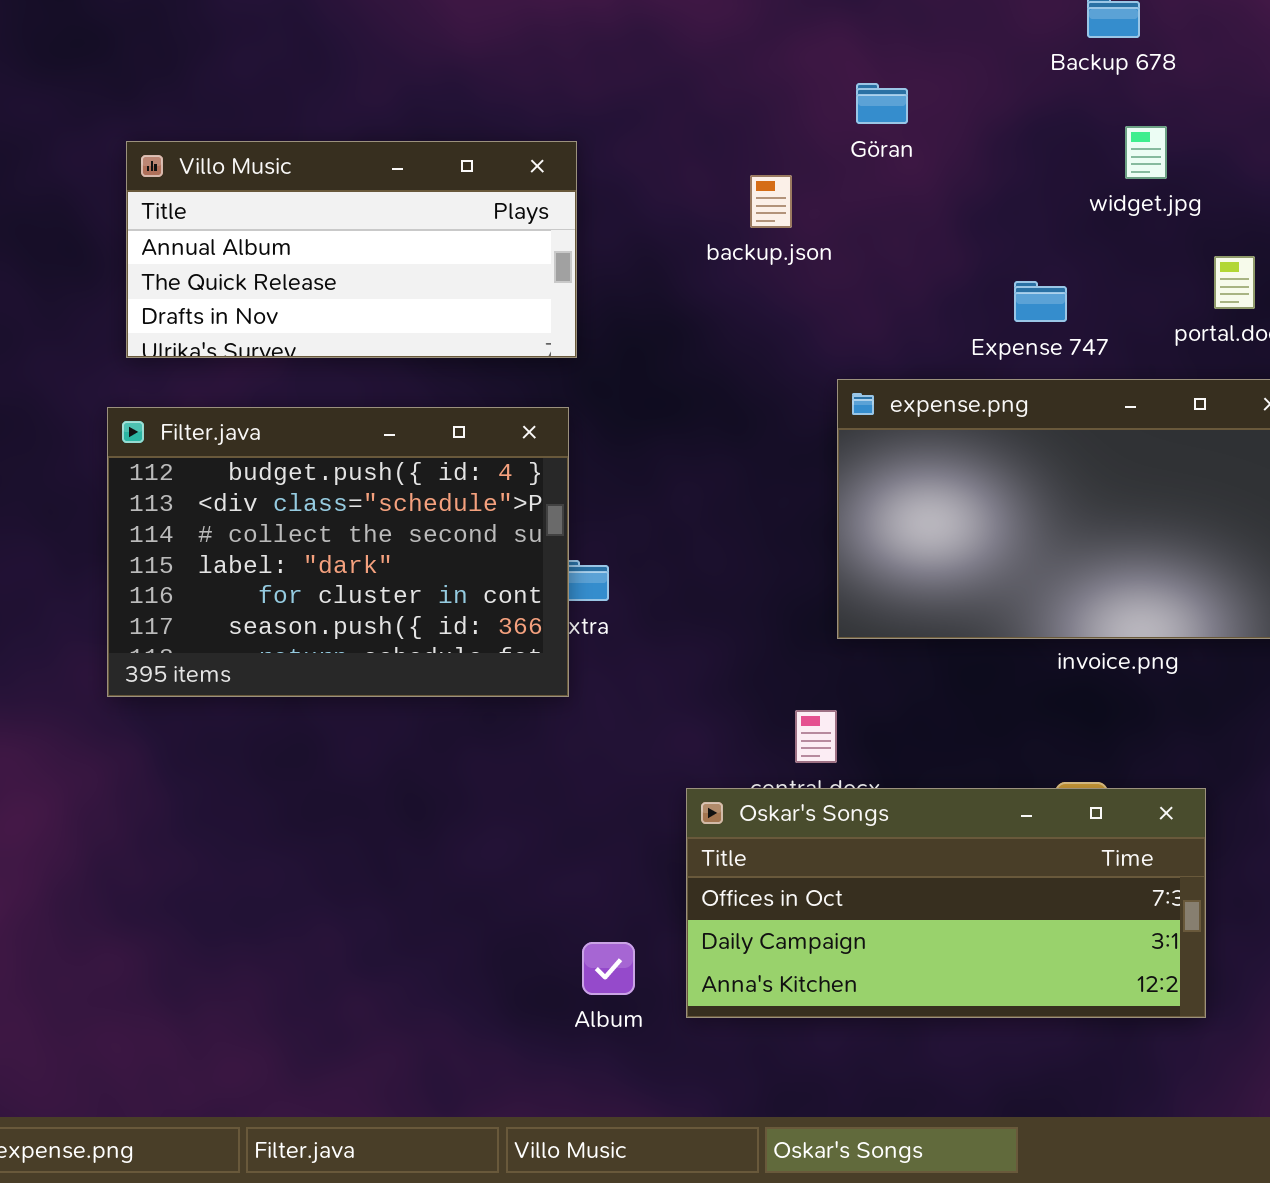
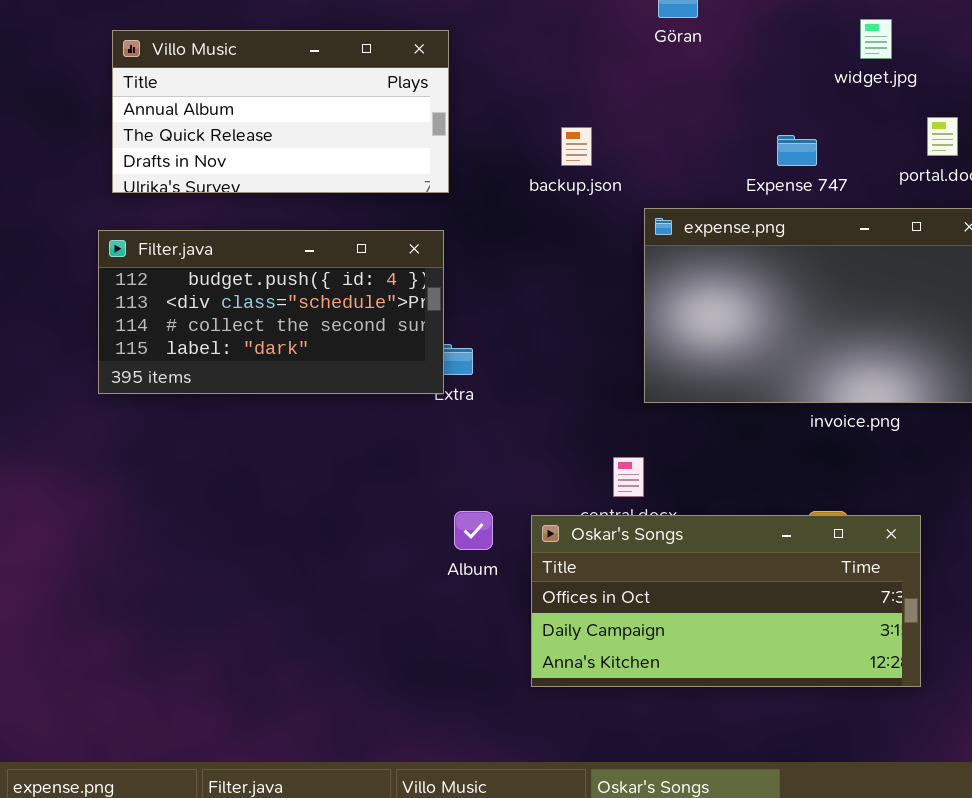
backup.json: [750,175,792,228] -> [561,127,592,166], moved
Filter.java: [107,407,569,697] -> [98,230,444,394], resized
Album: [582,942,635,995] -> [454,511,493,550], moved

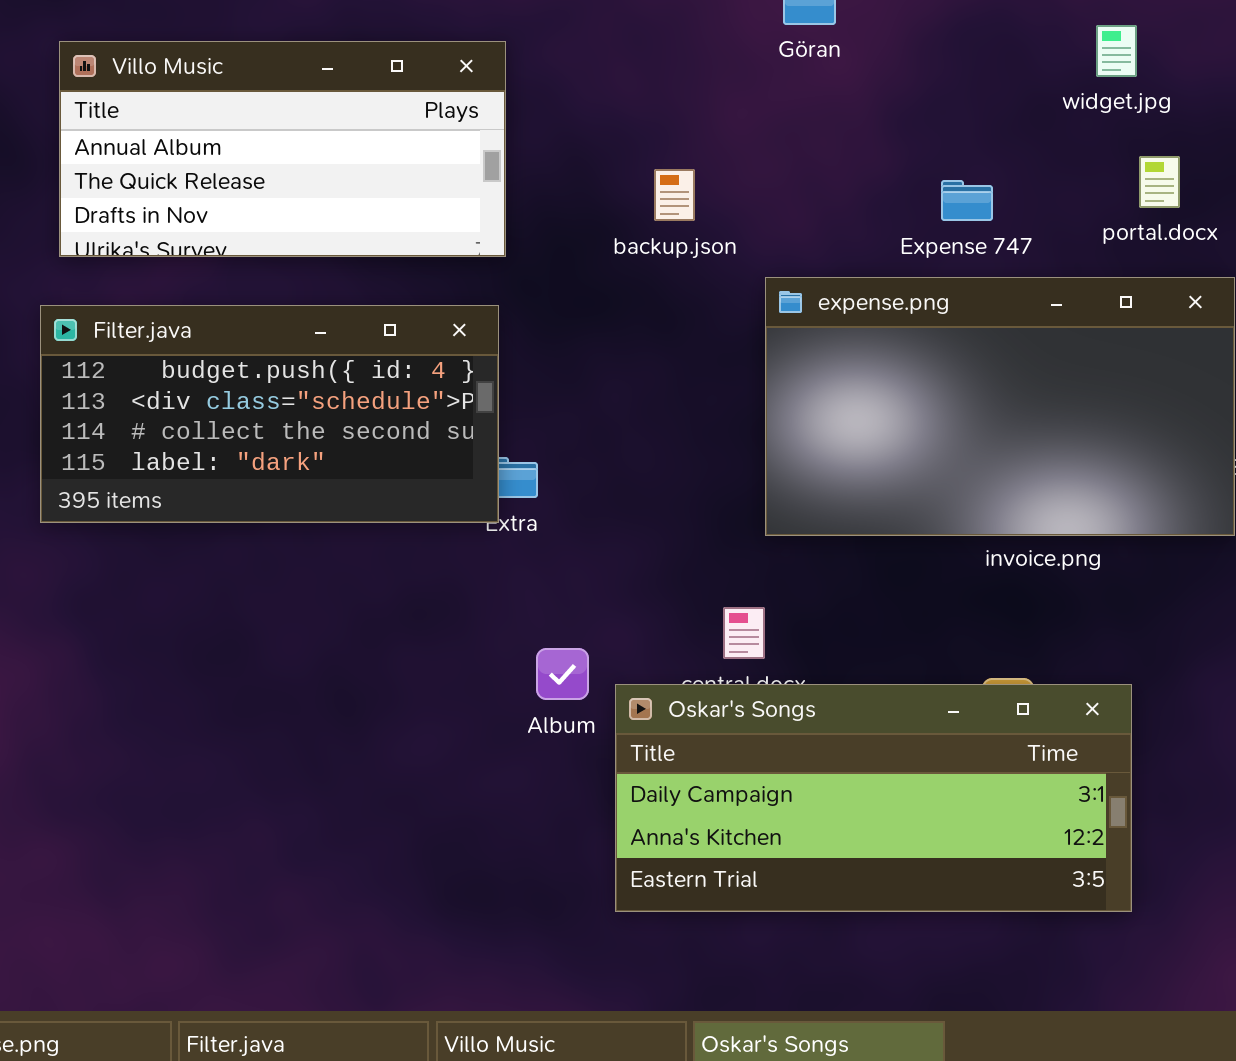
widget.jpg: [860,19,892,59] -> [1096,25,1137,77], moved
Album: [454,511,493,550] -> [536,648,589,700], moved
Oskar's Songs: [531,515,921,687] -> [615,684,1132,912], scrolled down 1 row

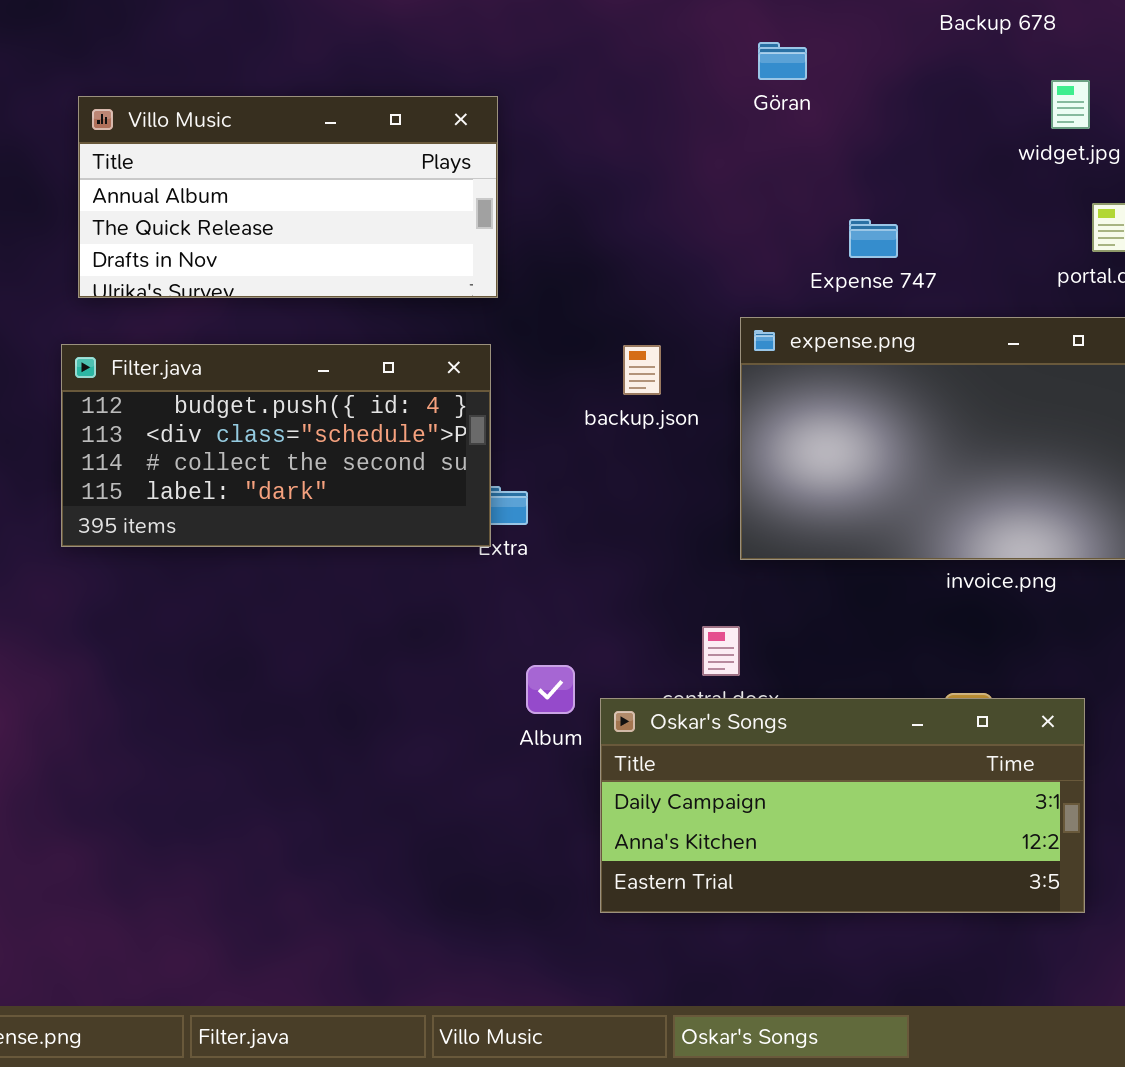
backup.json: [654,169,695,221] -> [623,345,661,395], moved
Expense 747: [941,180,993,221] -> [849,219,898,258], moved

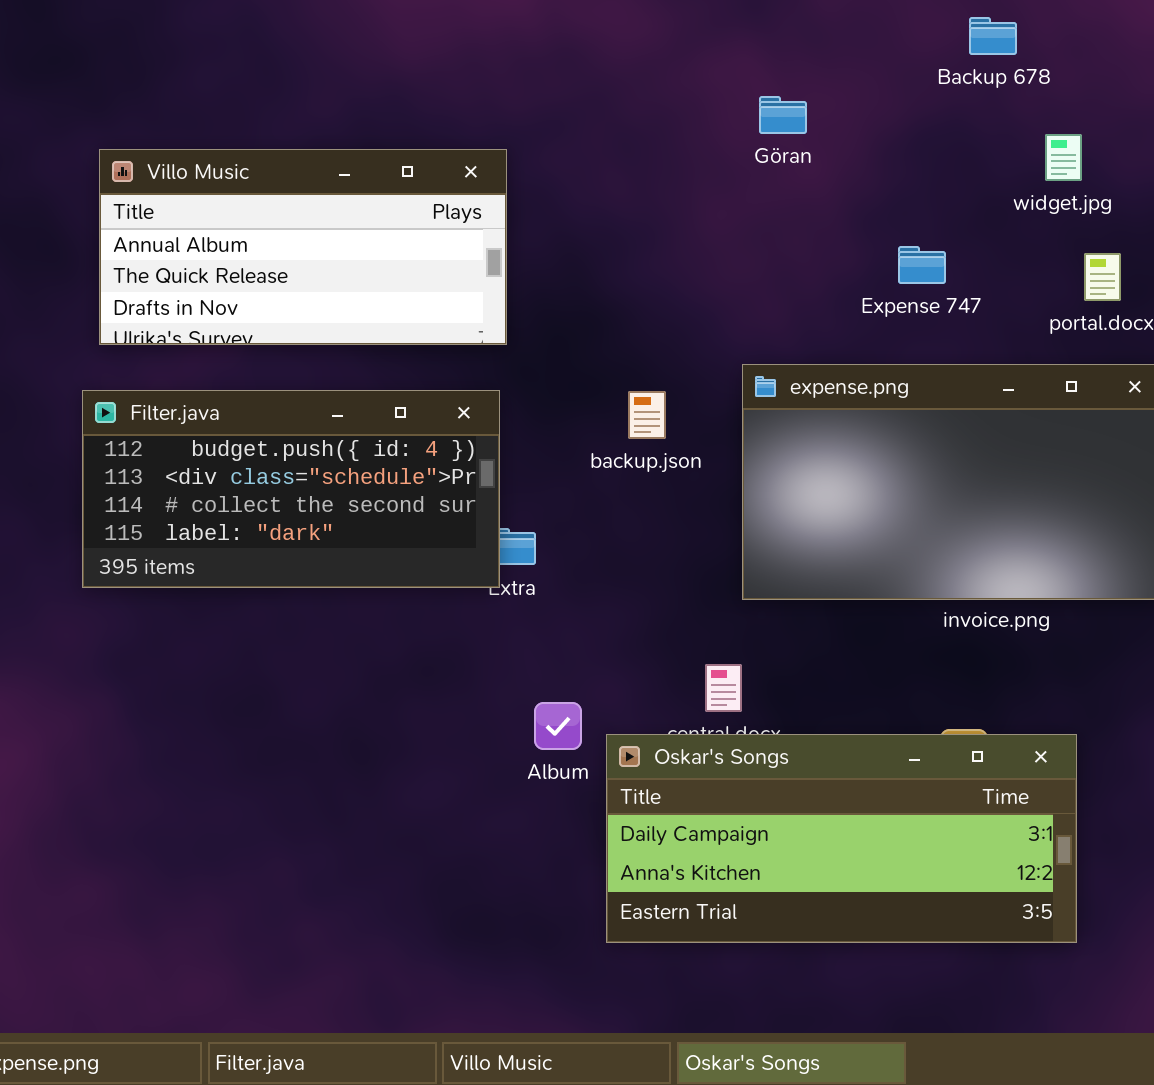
Expense 747: [849,219,898,258] -> [898,246,946,284], moved

